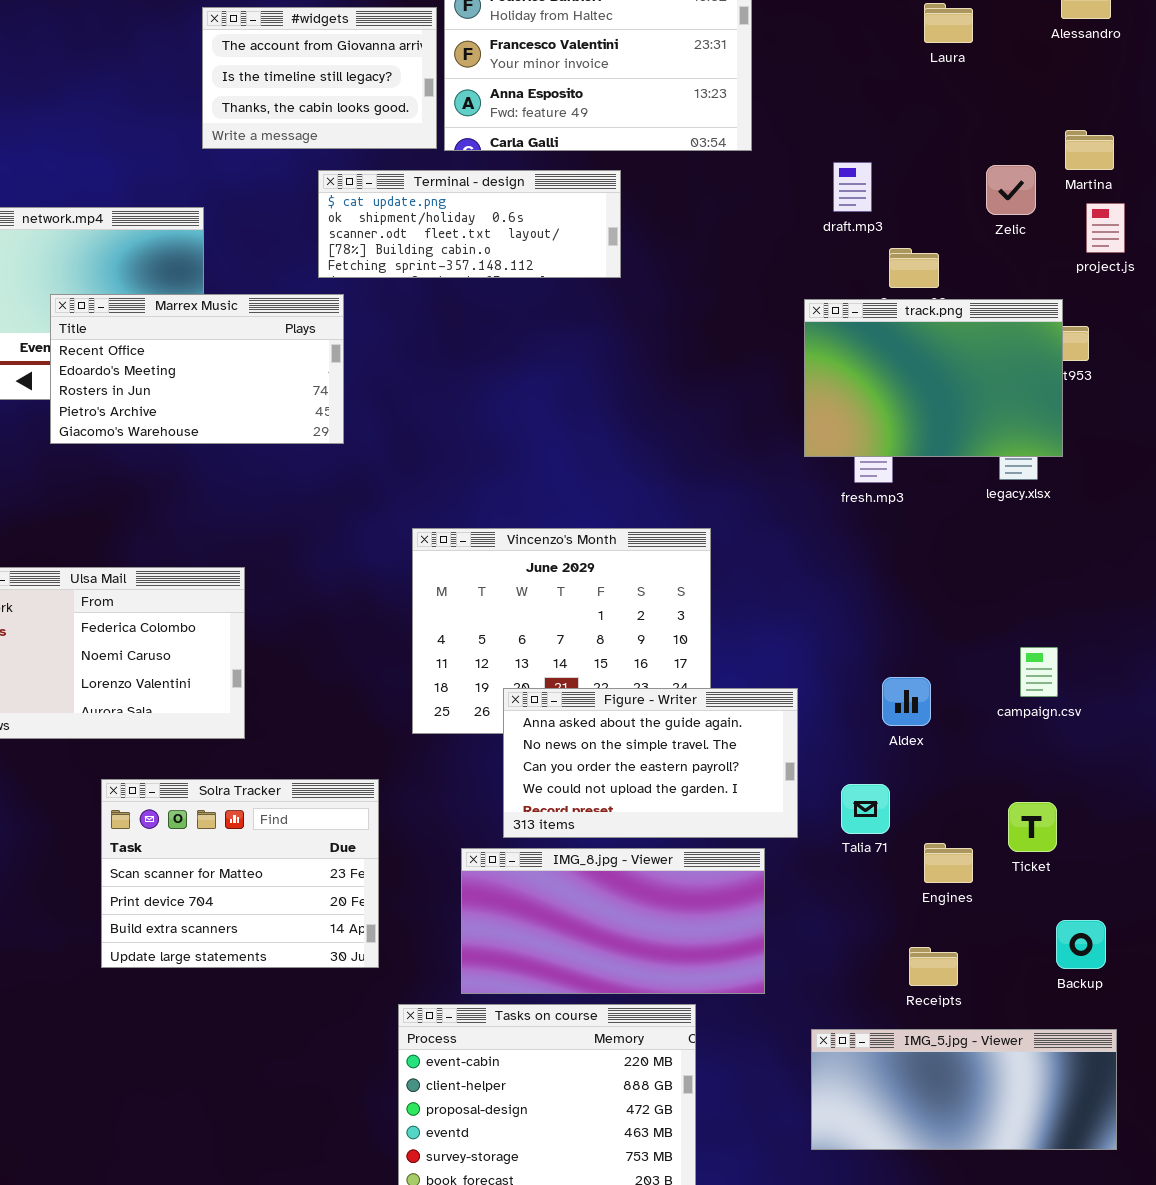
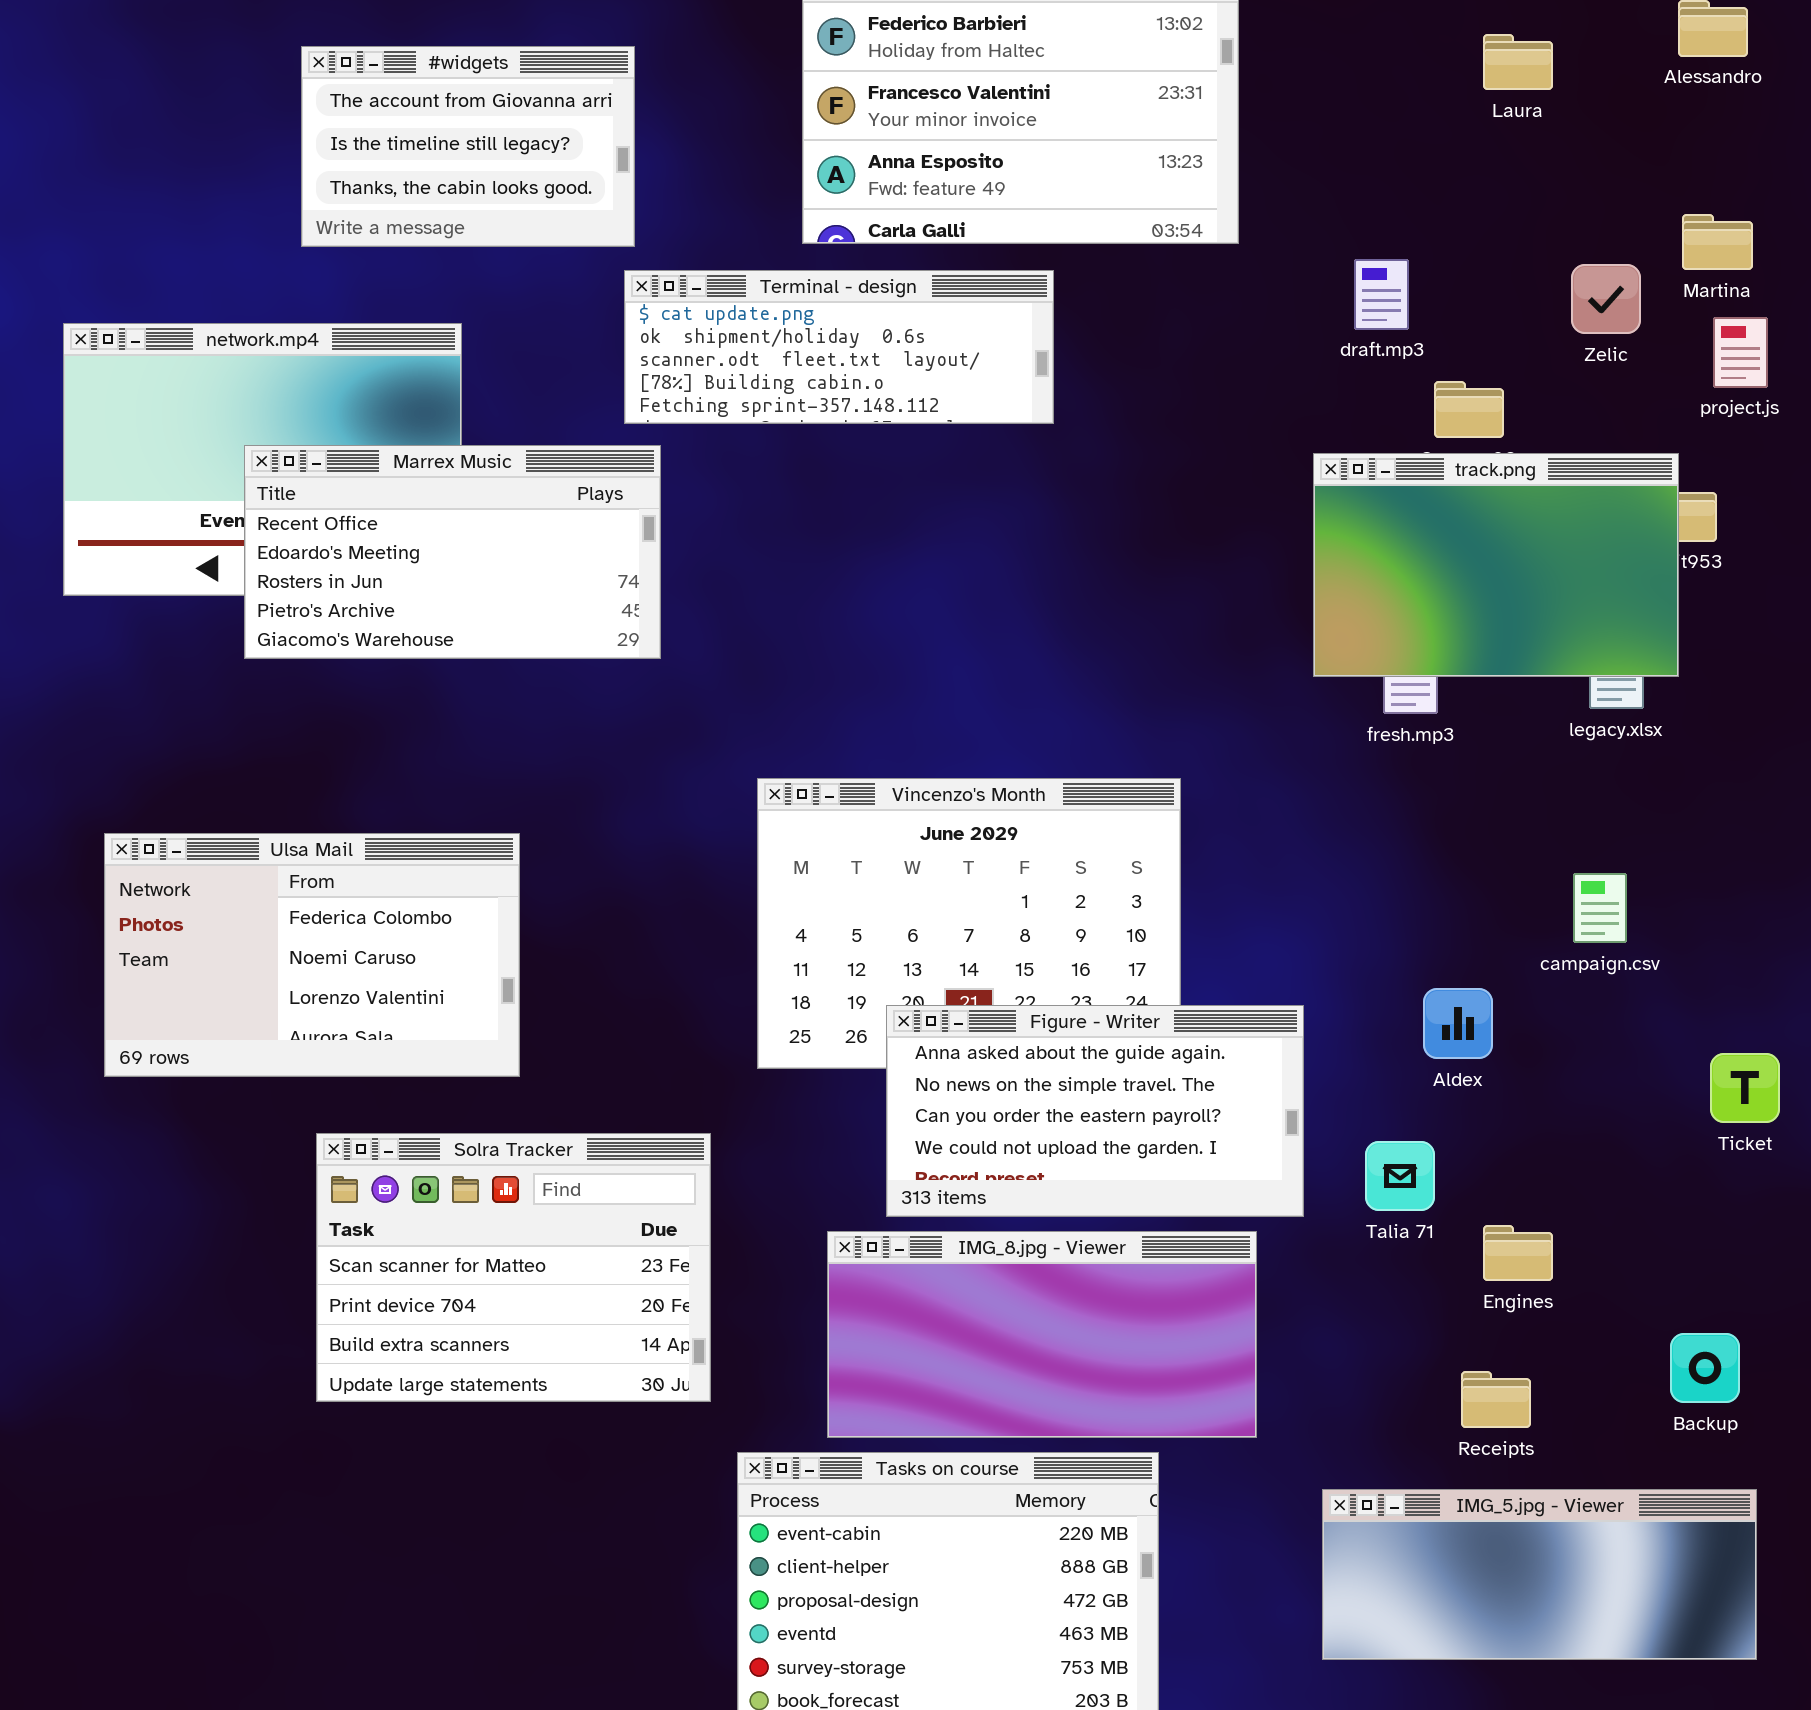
#widgets: [202,7,437,149] -> [301,46,635,247], moved
campaign.csv: [1020,647,1058,697] -> [1573,873,1627,943], moved
Ticket: [1008,802,1057,852] -> [1710,1053,1780,1123], moved

